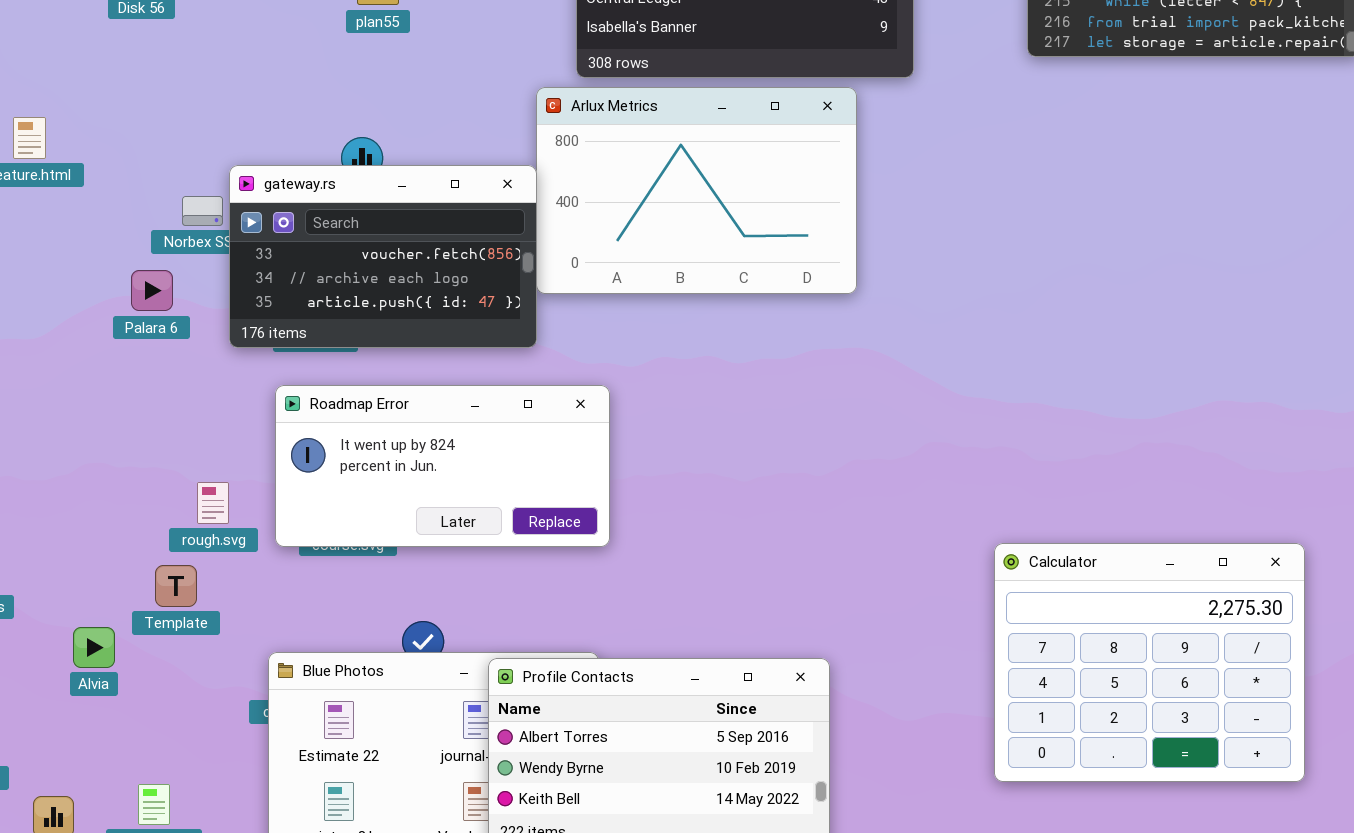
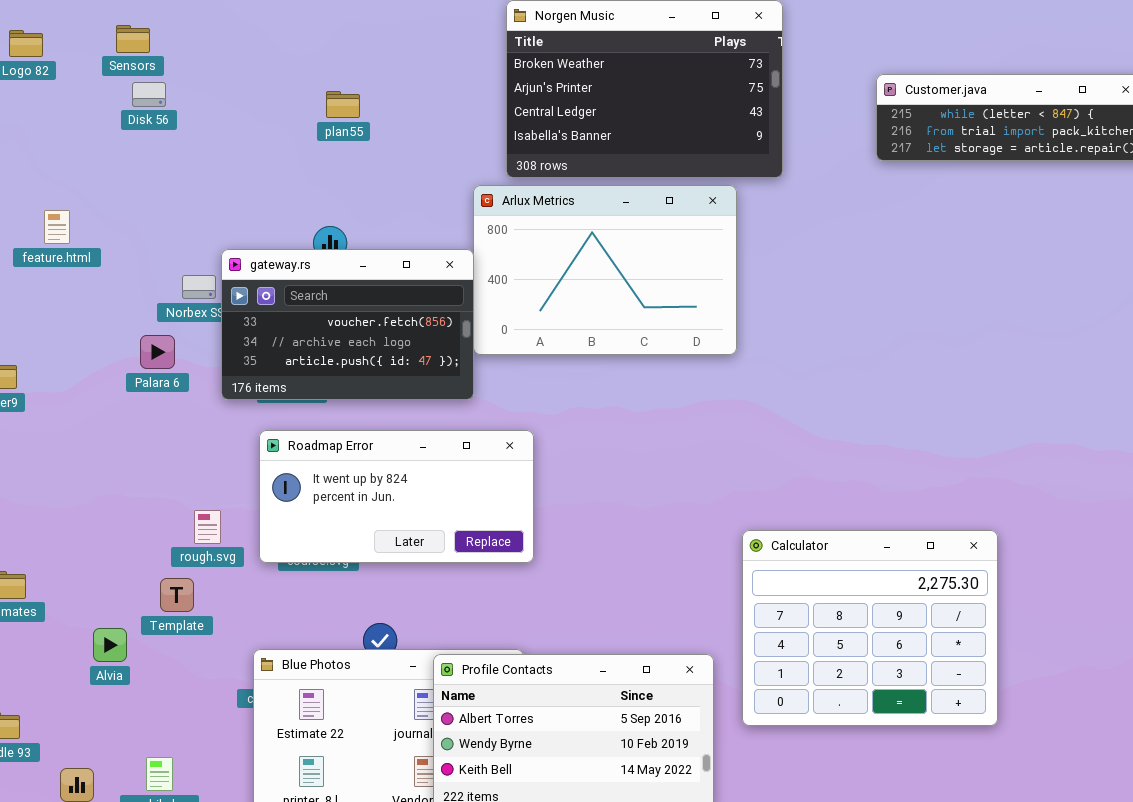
Calculator: [994,543,1305,782] -> [742,530,998,726], moved

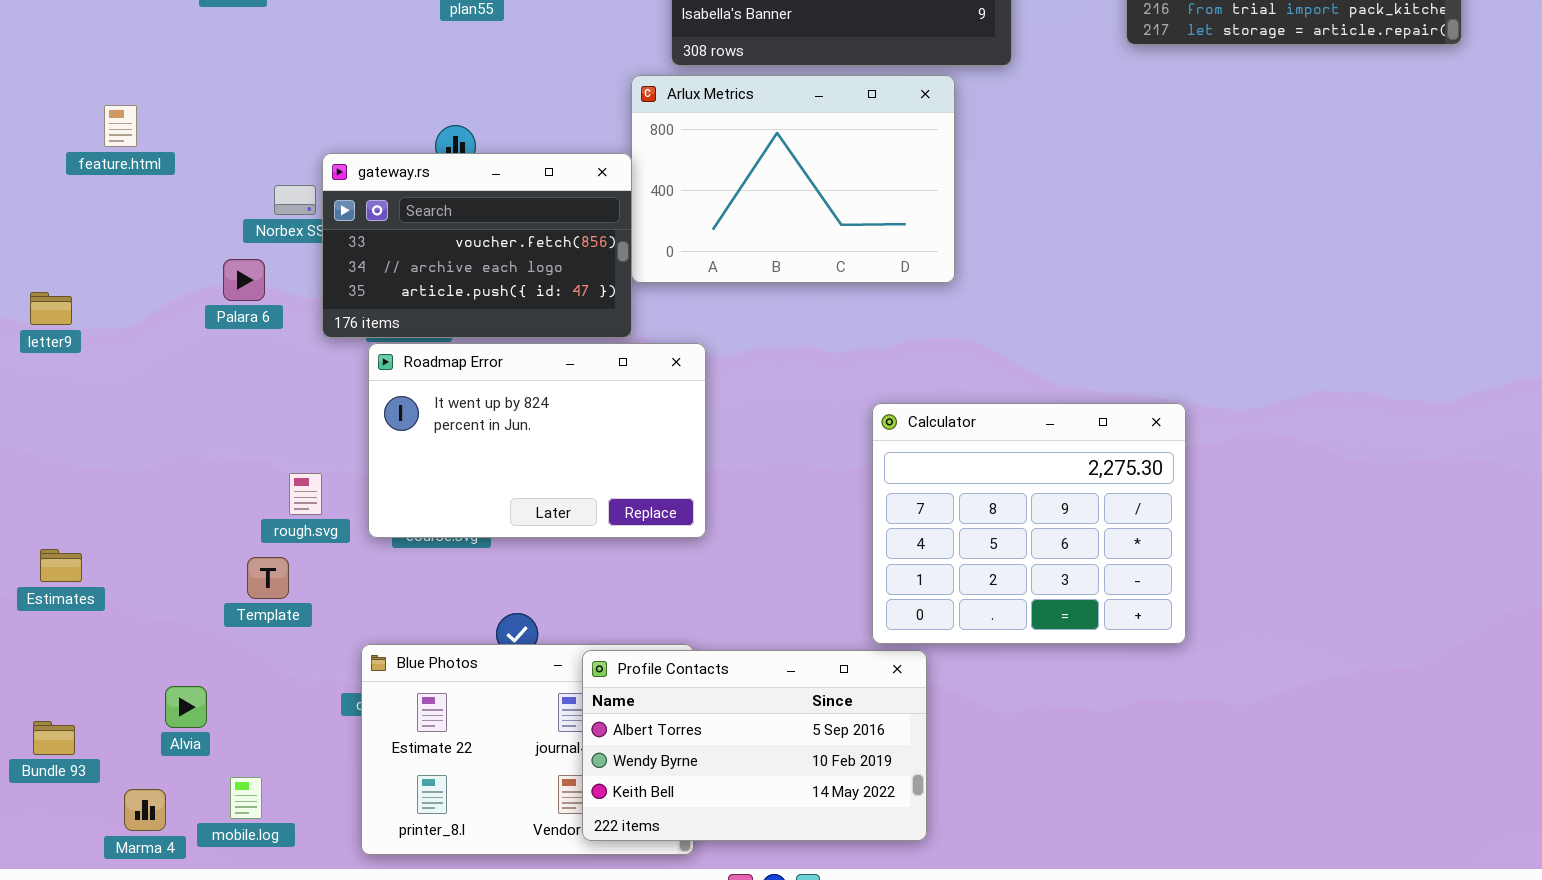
Roadmap Error: [259,430,534,563] -> [368,343,706,538], resized
Calculator: [742,530,998,726] -> [872,403,1186,644], moved
Alvia: [93,628,127,662] -> [165,686,207,728], moved

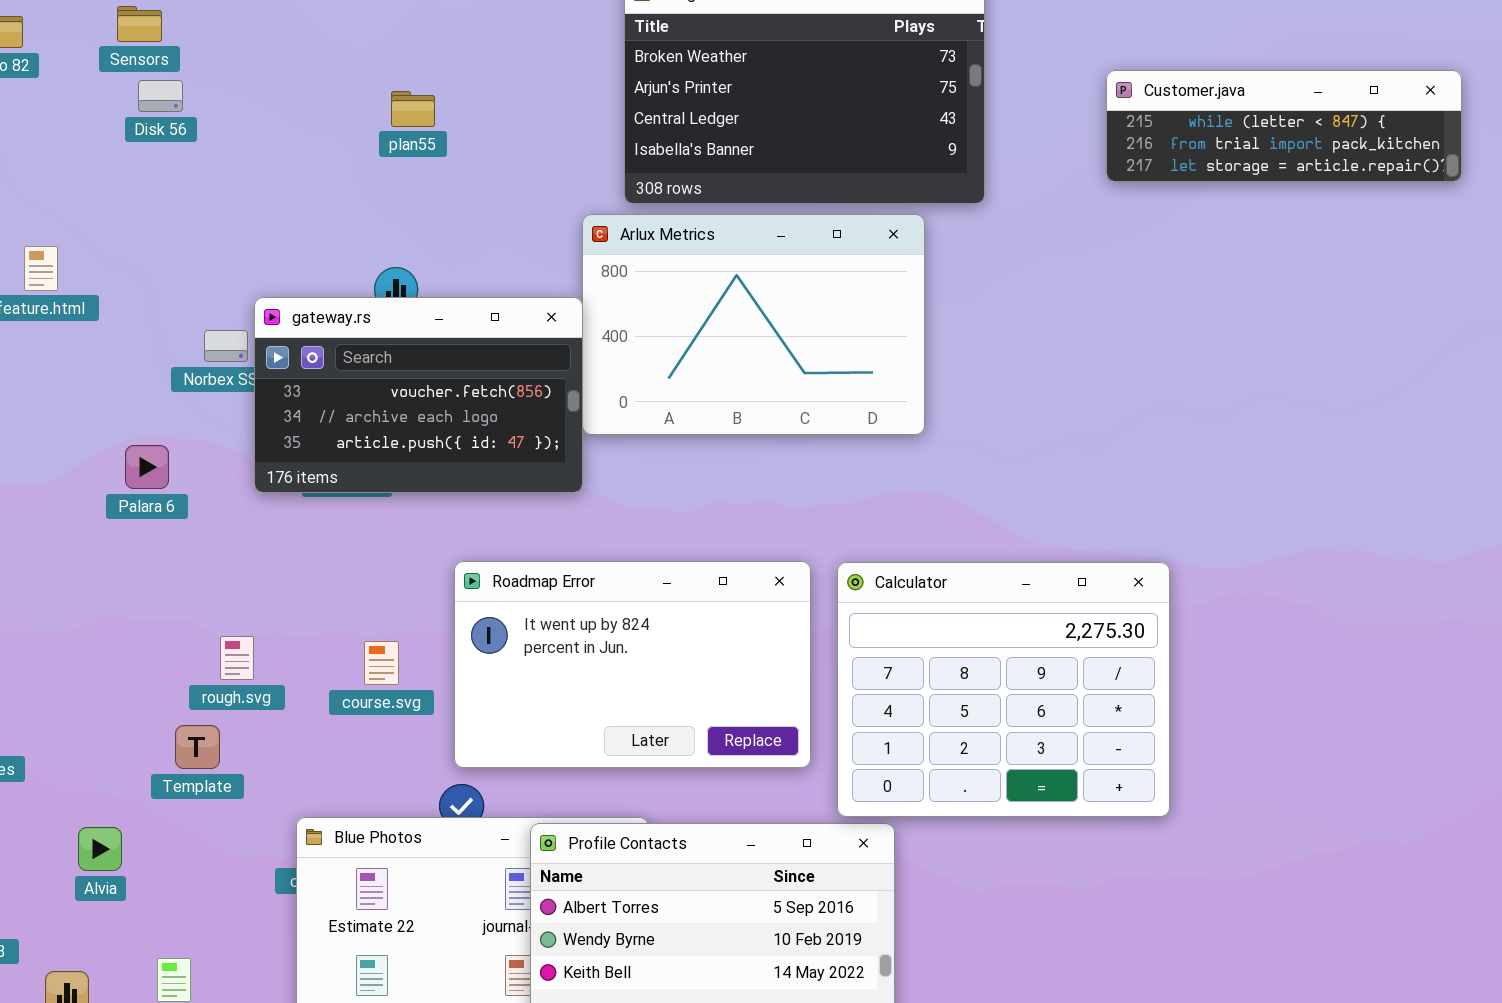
Palara 6: [223,259,265,301] -> [125,445,169,489], moved
Roadmap Error: [368,343,706,538] -> [454,561,811,768], moved
Alvia: [165,686,207,728] -> [78,827,122,871], moved

